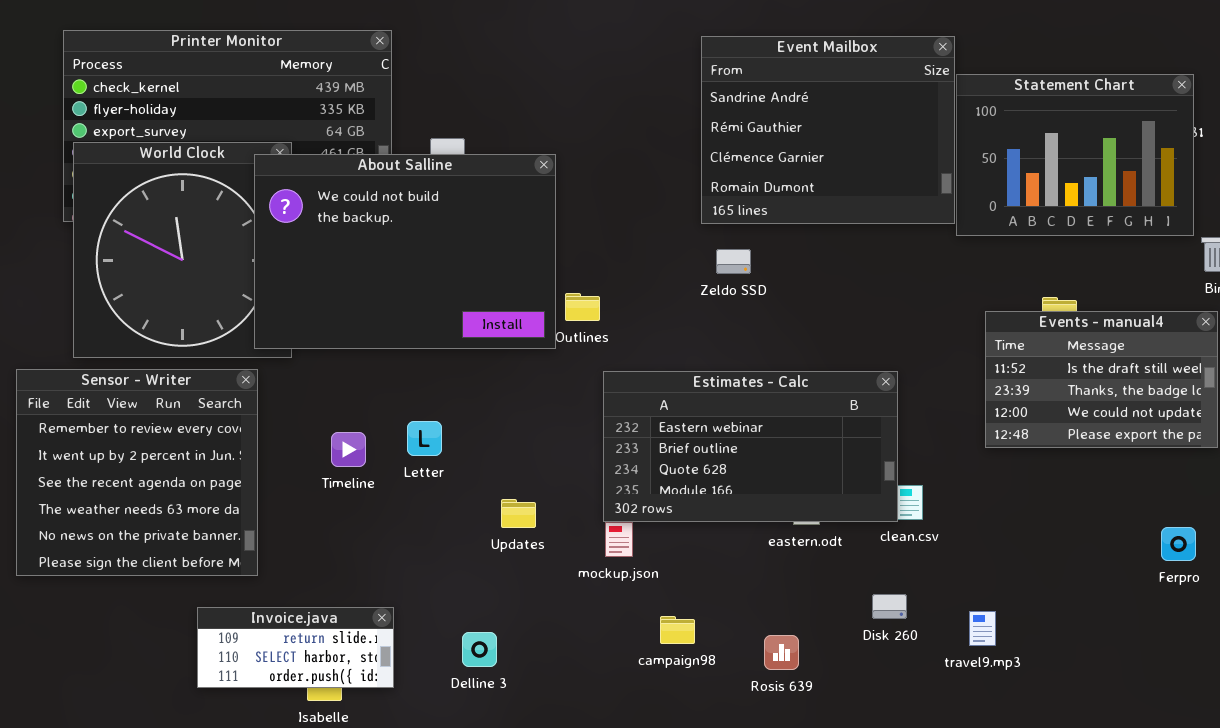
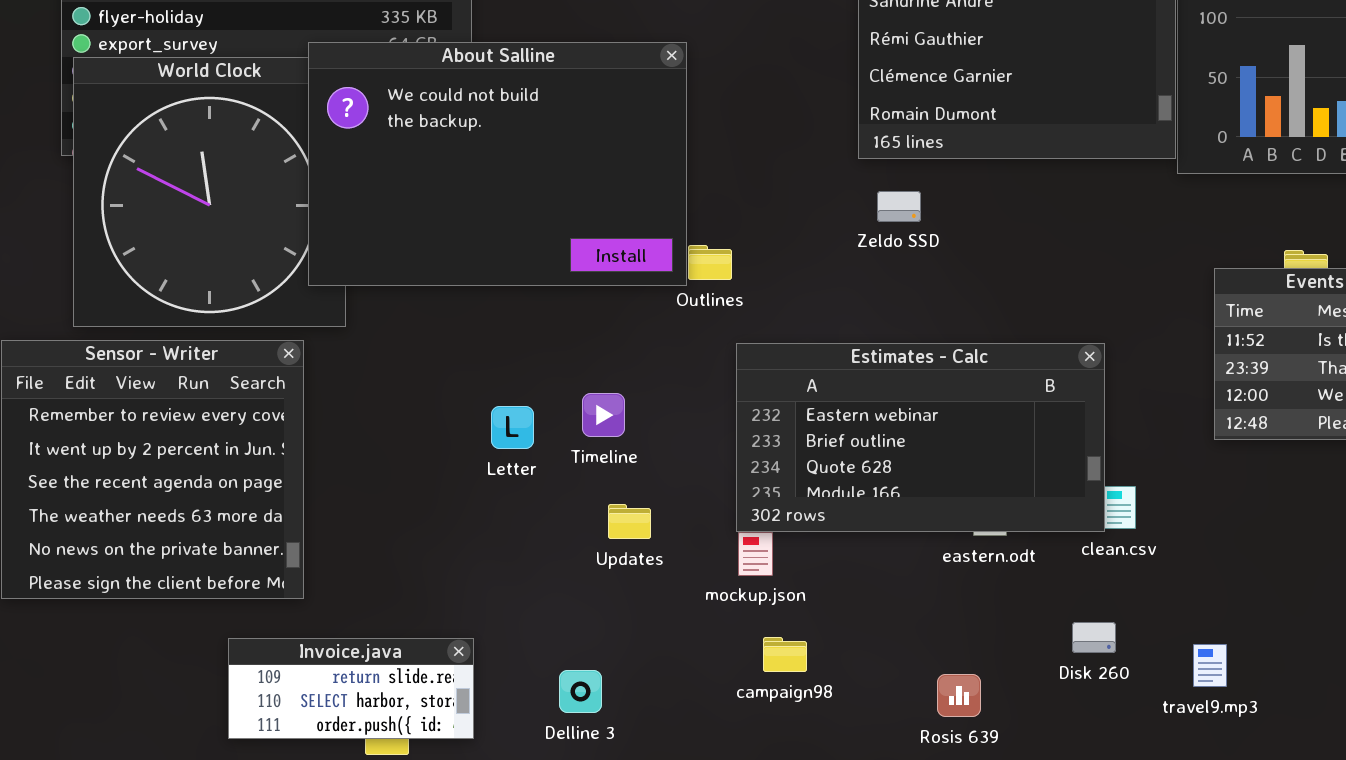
About Salline: [254,154,556,349] -> [308,42,687,286], moved
Timeline: [331,432,366,467] -> [582,393,625,437], moved
campaign98: [660,616,695,644] -> [763,637,807,672], moved

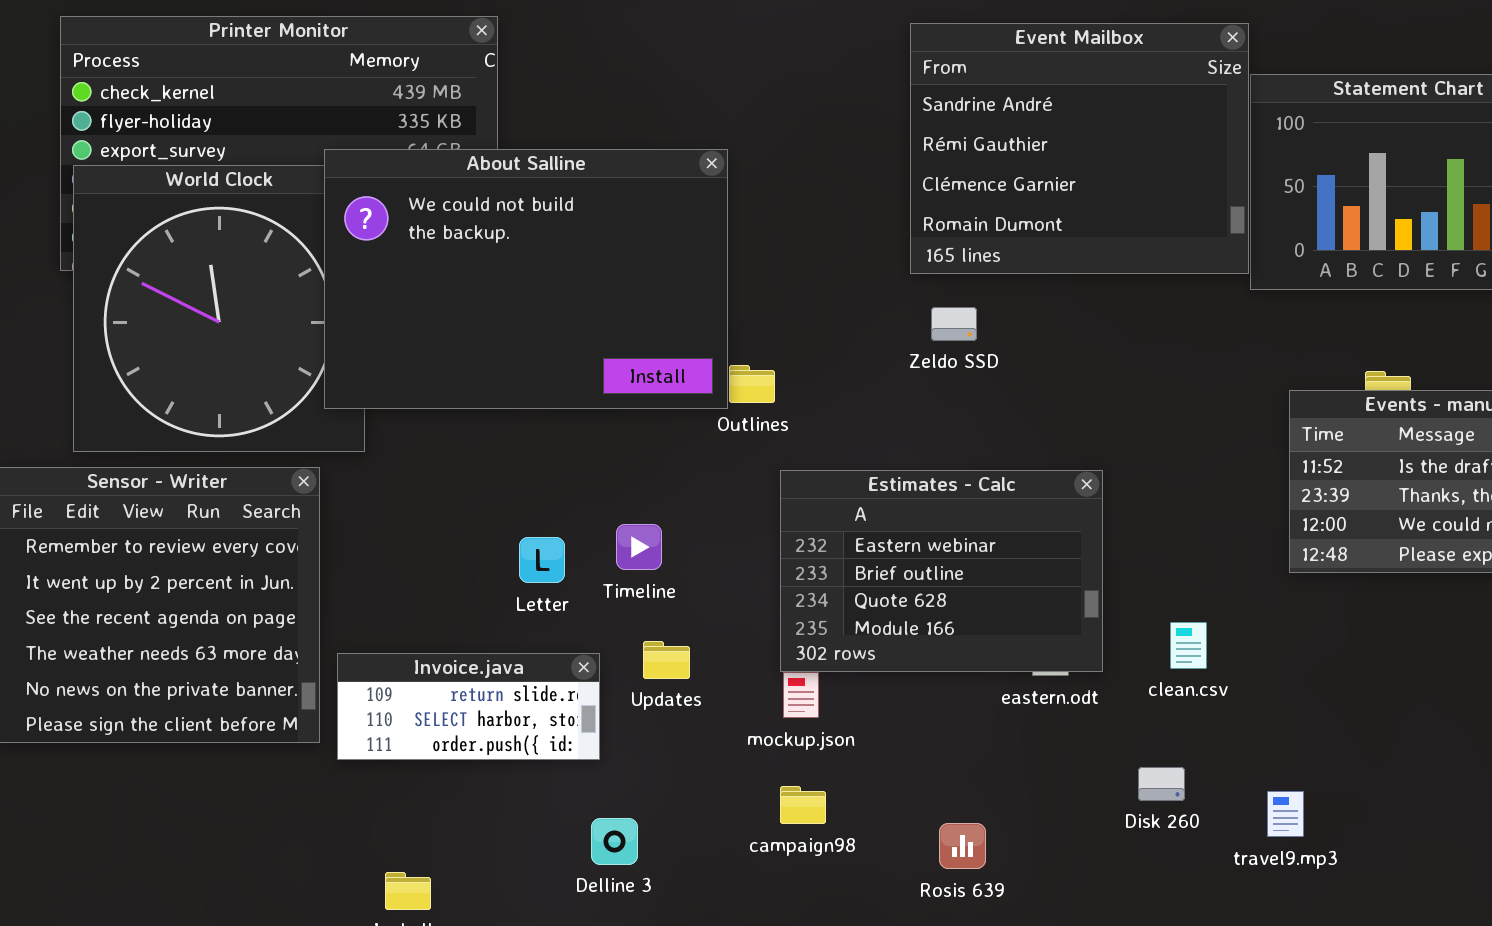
Estimates - Calc: [736,343,1105,532] -> [780,470,1103,672], resized
campaign98: [763,637,807,672] -> [780,786,826,824], moved
Invoice.java: [228,638,474,739] -> [337,653,600,760], moved
Rosis 639: [937,674,981,717] -> [939,823,986,869], moved

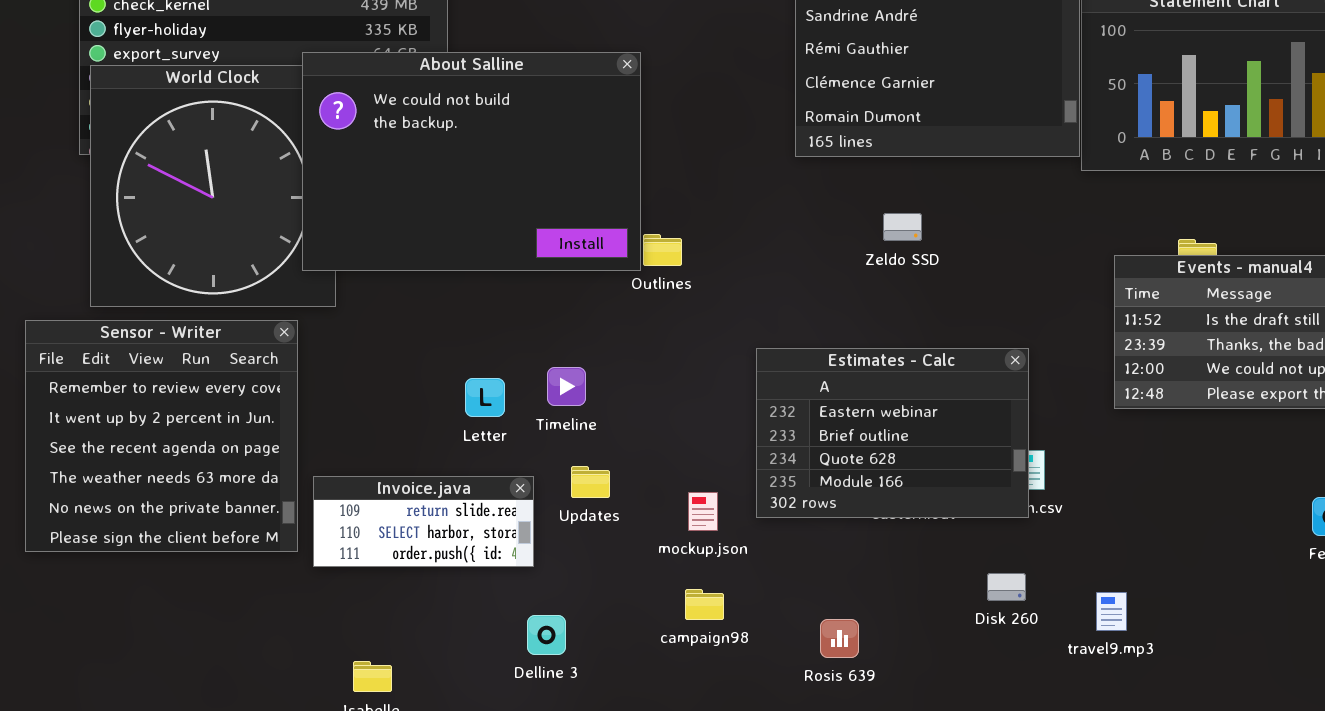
Zeldo SSD: [931,307,977,341] -> [883,213,922,241], moved
Estimates - Calc: [780,470,1103,672] -> [756,348,1029,518], moved

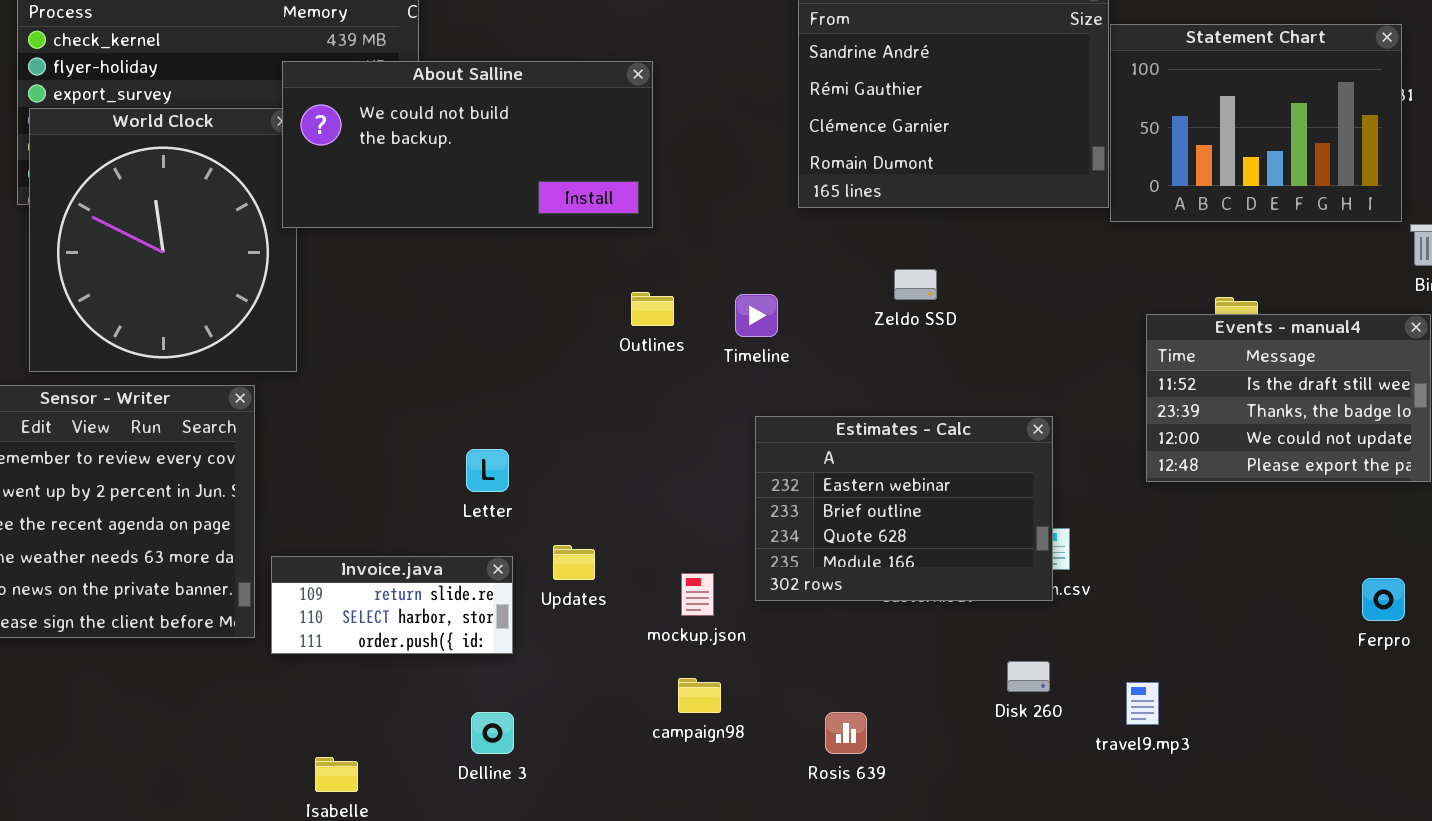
About Salline: [302,52,641,271] -> [282,61,653,228], moved, resized
Timeline: [547,367,586,406] -> [735,294,778,337], moved
Letter: [465,378,505,417] -> [466,449,509,492], moved
Delline 3: [527,615,566,655] -> [471,712,514,754], moved

